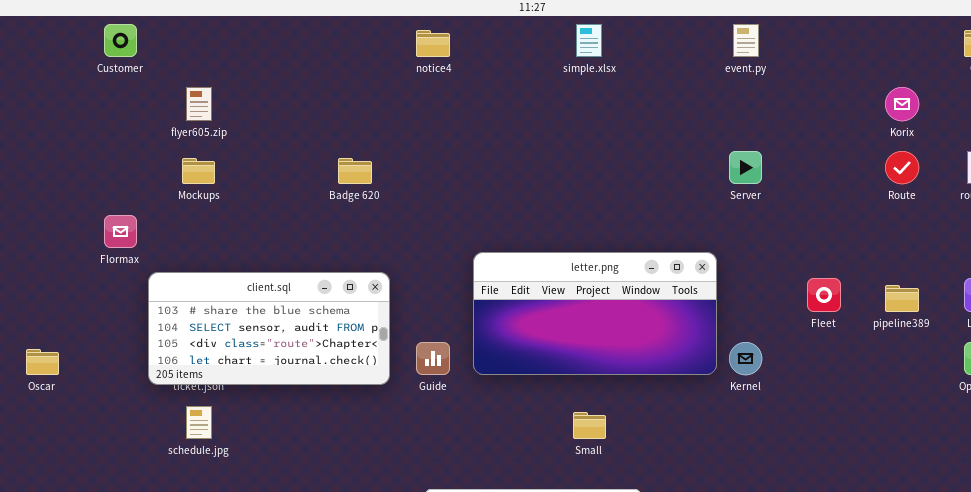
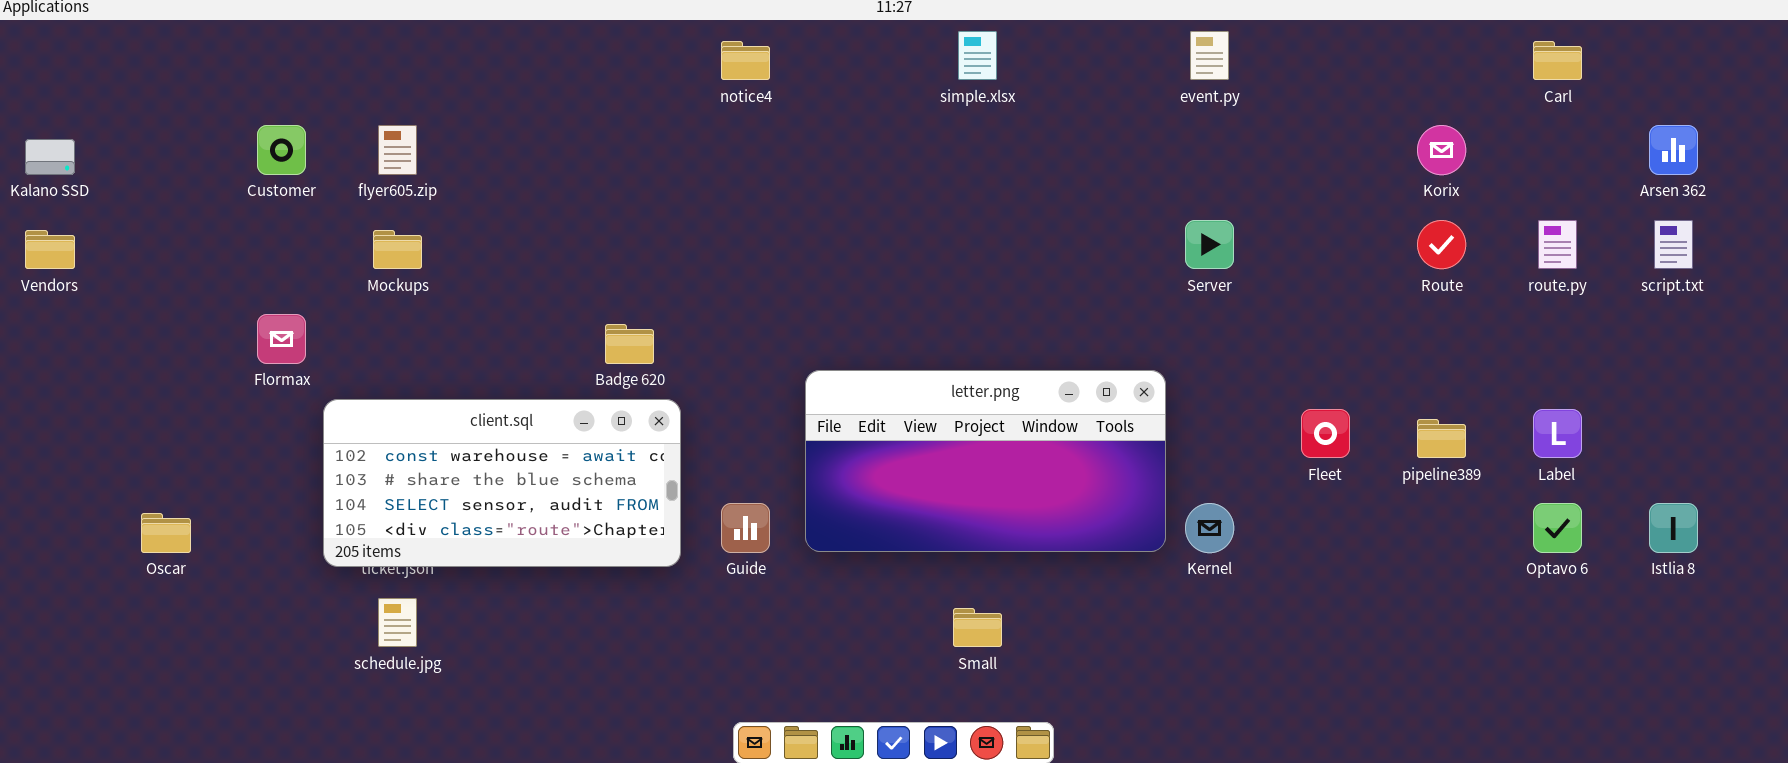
Customer: [104,24,137,57] -> [257,125,306,175], moved
Badge 620: [338,158,372,184] -> [605,324,654,364], moved
client.sql: [148,272,390,385] -> [323,399,681,567], scrolled up 1 row

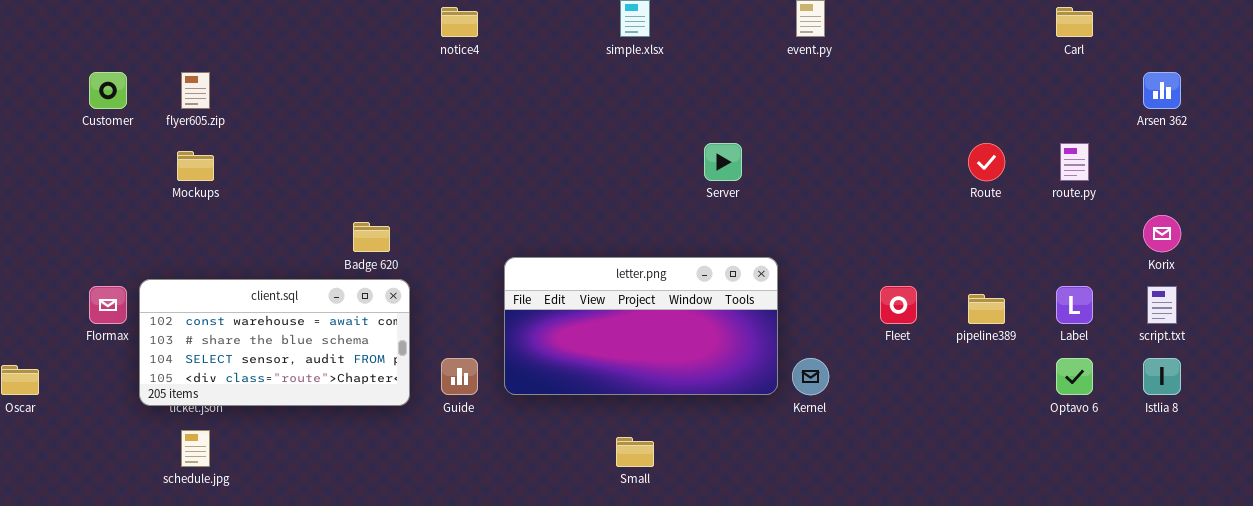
Korix: [1417,125,1466,175] -> [1143,215,1181,252], moved
Server: [1185,220,1234,269] -> [704,143,742,181], moved
script.txt: [1654,220,1693,269] -> [1147,286,1177,324], moved
Flormax: [257,314,306,364] -> [89,286,127,324], moved

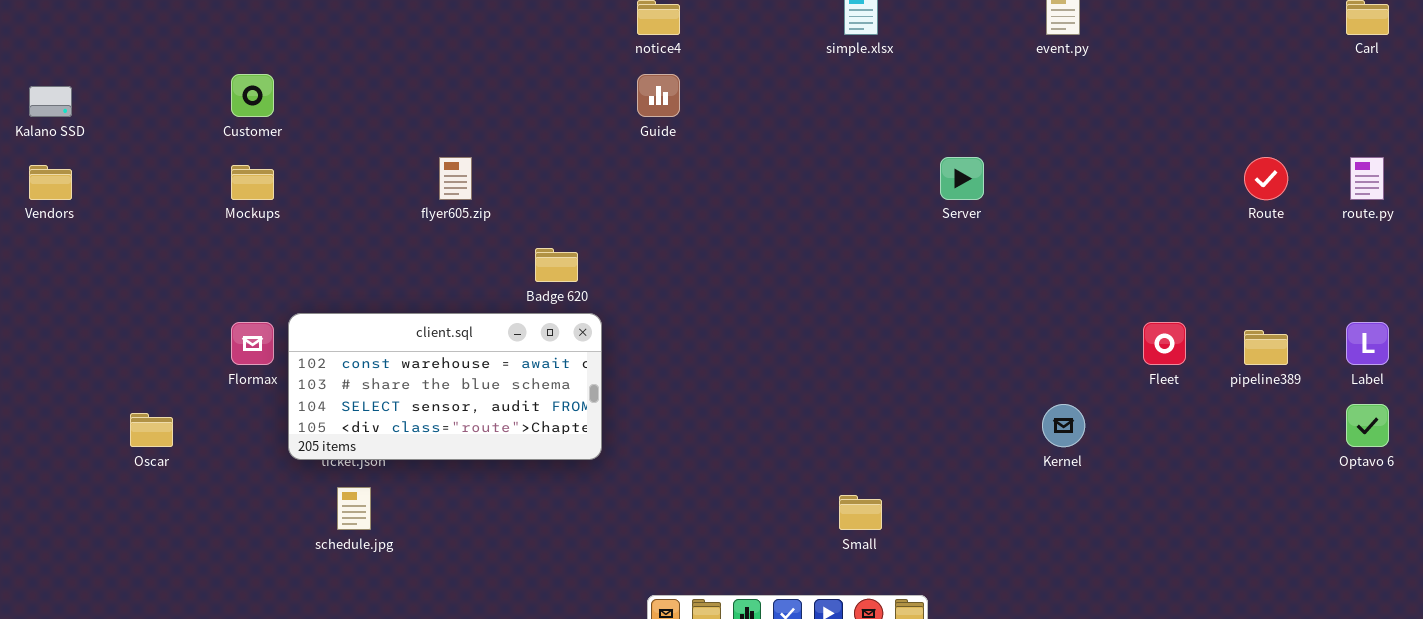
flyer605.zip: [181,72,210,109] -> [439,157,472,200], moved
Mockups: [177,151,214,181] -> [231,165,274,200], moved
letter.png: [504,257,778,395] -> none, closed
Guide: [441,358,478,395] -> [637,74,680,117], moved

